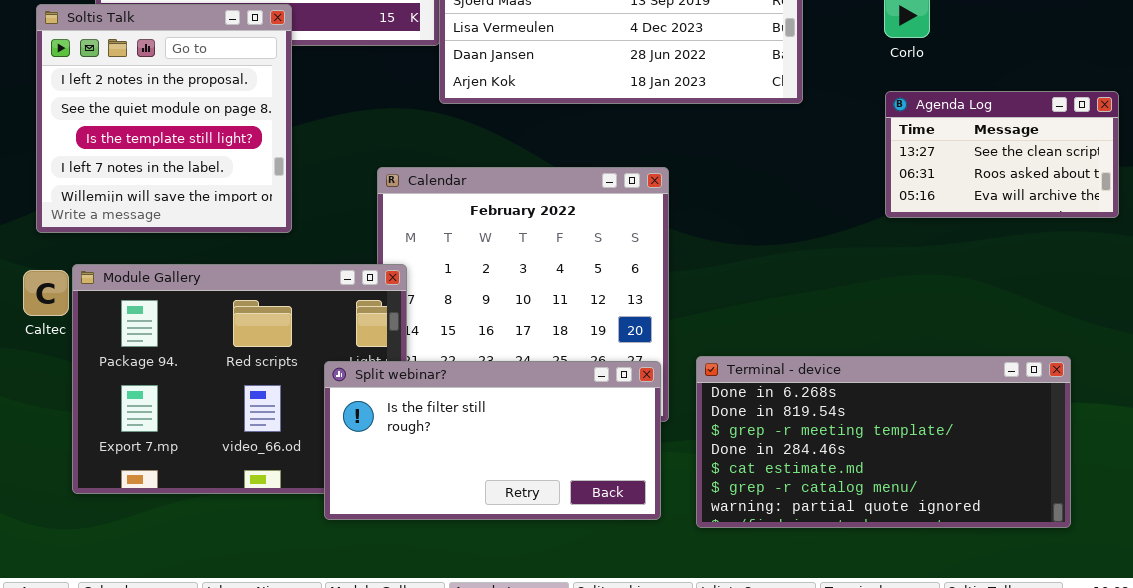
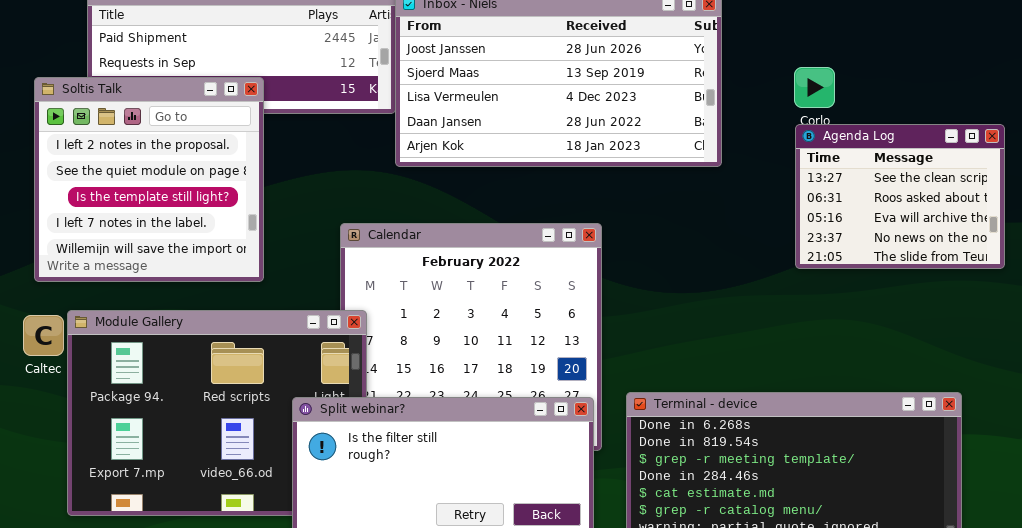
Agenda Log: [885,91,1119,218] -> [795,124,1005,269], resized

